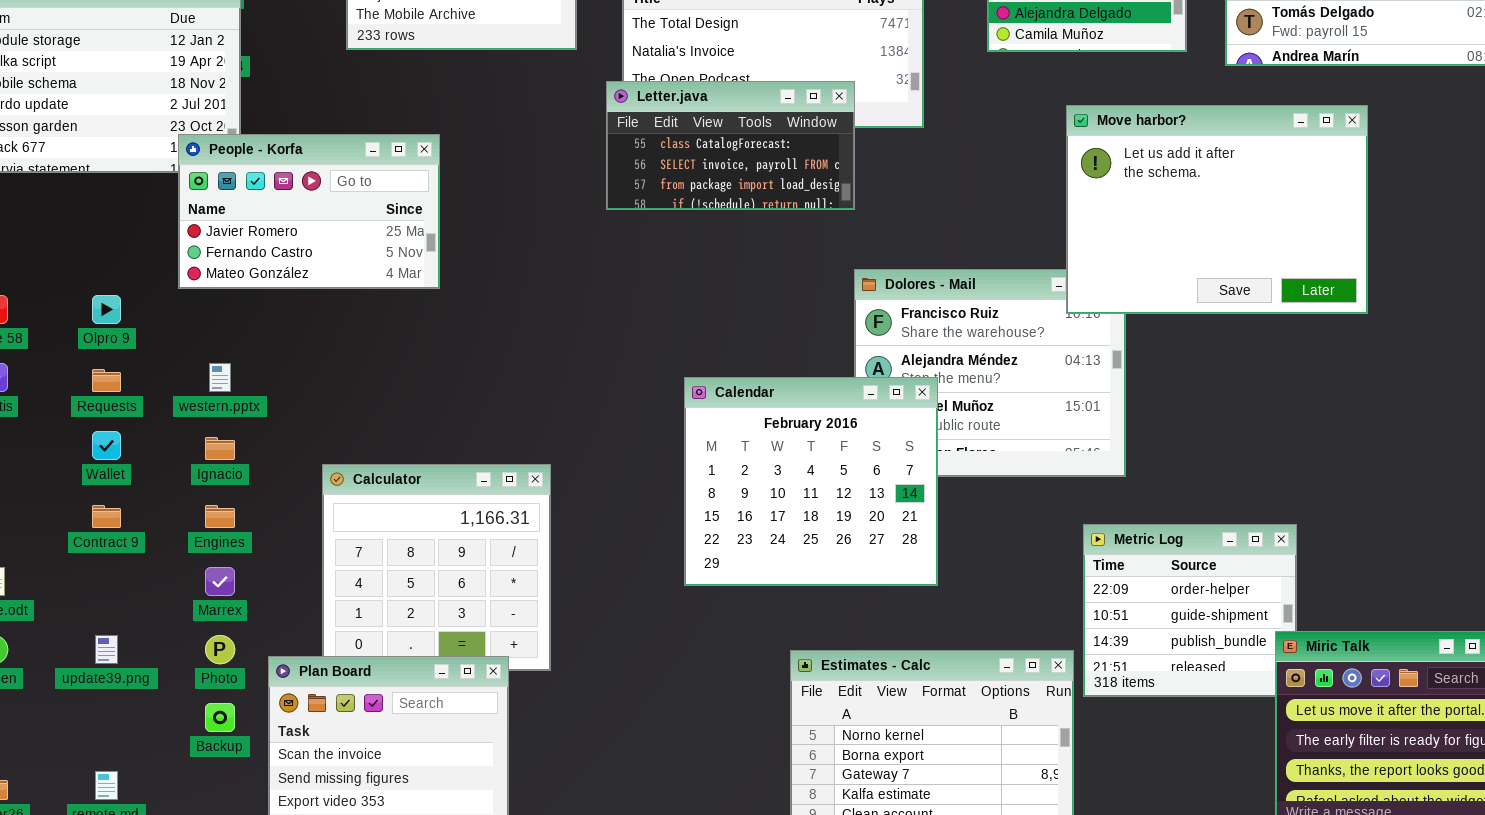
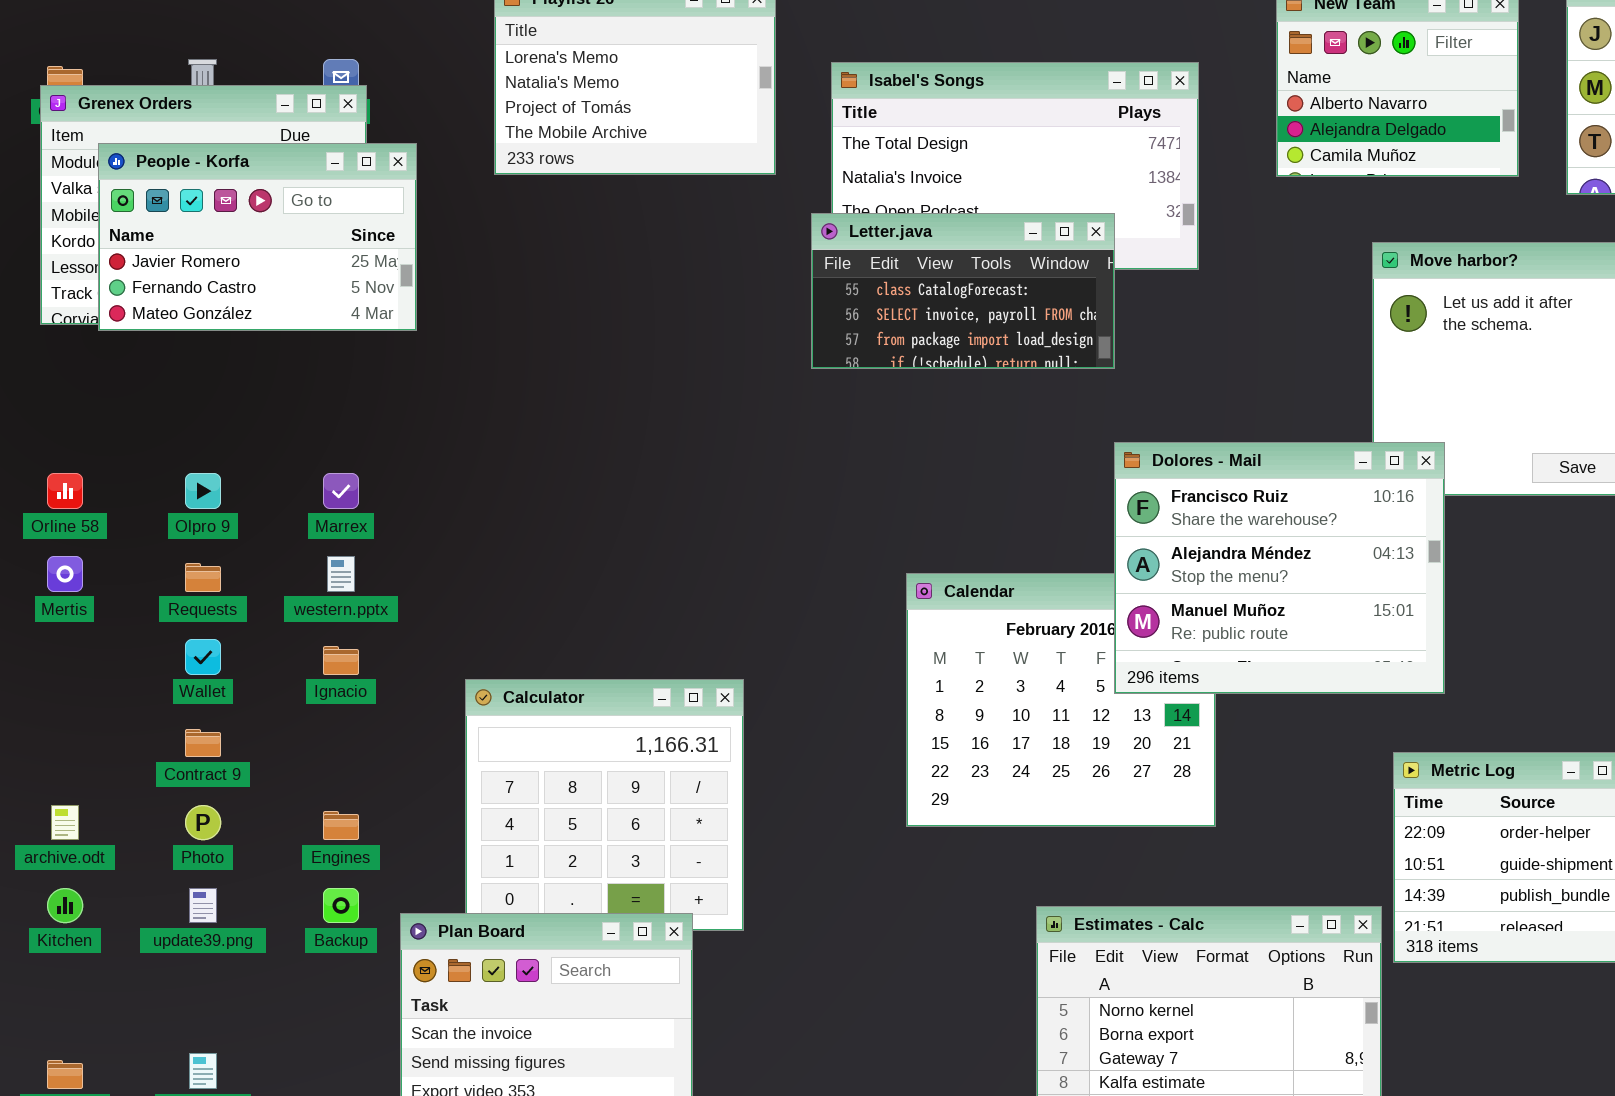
People - Korfa: [178,134,440,289] -> [98,143,417,331], moved
Dolores - Mail: [854,269,1126,477] -> [1114,442,1445,694], raised
Engines: [205,505,235,528] -> [323,811,359,840], moved
Marrex: [205,567,235,596] -> [323,473,359,509], moved
Photo: [205,635,235,664] -> [185,805,221,840], moved
Backup: [205,703,235,732] -> [323,888,359,923], moved

